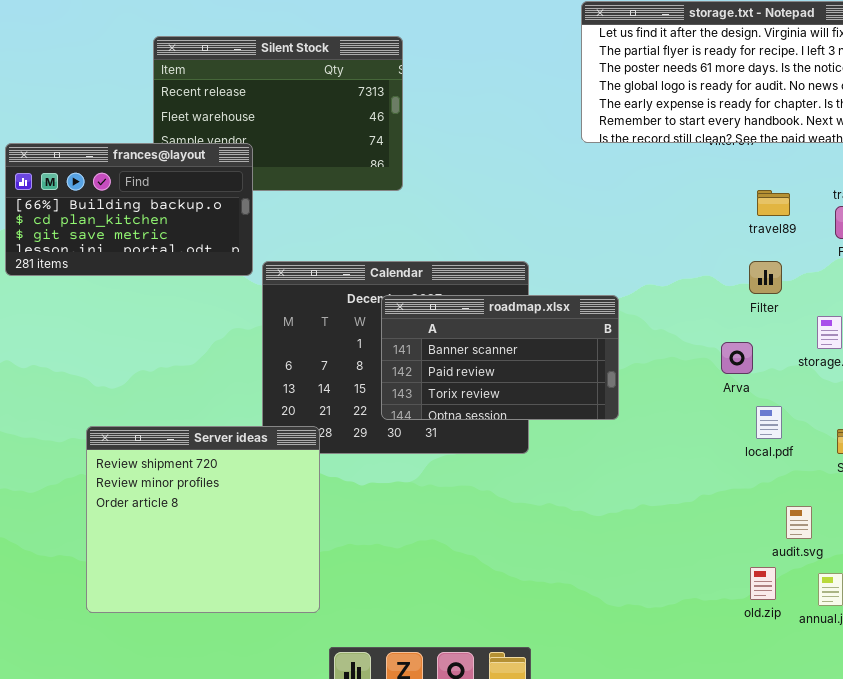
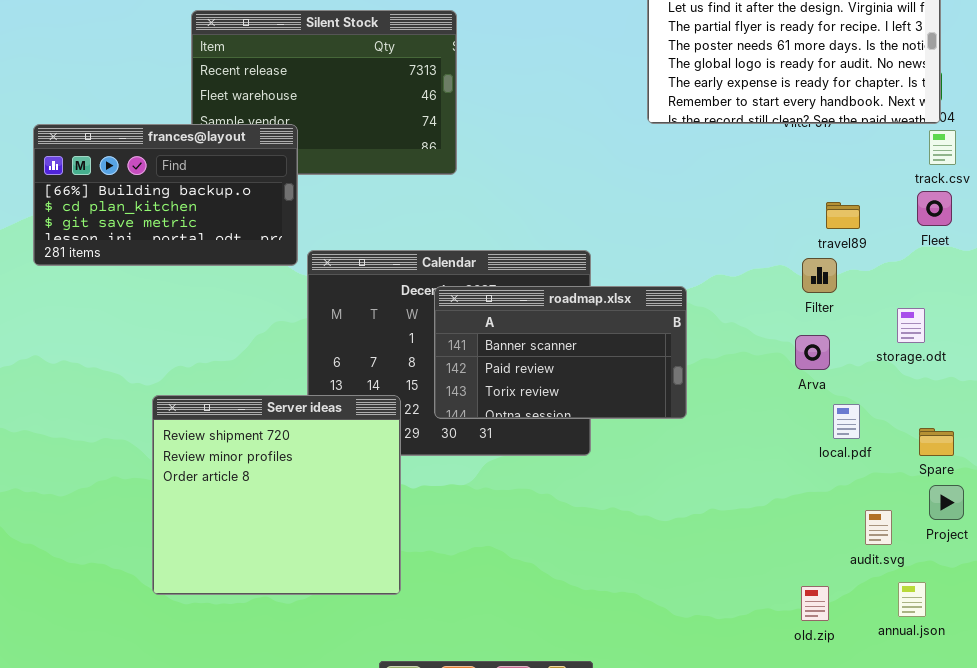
travel89: [757,190,790,216] -> [826,202,860,229], moved
Filter: [749,261,782,294] -> [802,258,837,293], moved
Server ideas: [86,426,320,613] -> [152,395,401,595], moved
old.zip: [750,567,776,600] -> [801,586,829,621], moved

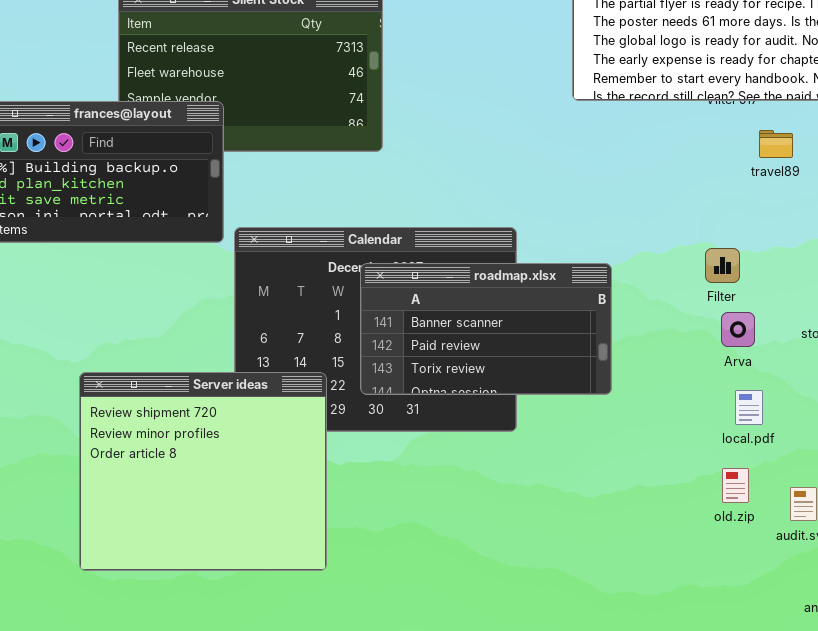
travel89: [826,202,860,229] -> [759,130,793,158], moved
Filter: [802,258,837,293] -> [705,248,740,283], moved
local.pdf: [833,404,860,439] -> [735,390,763,425], moved
old.zip: [801,586,829,621] -> [722,468,749,503], moved

